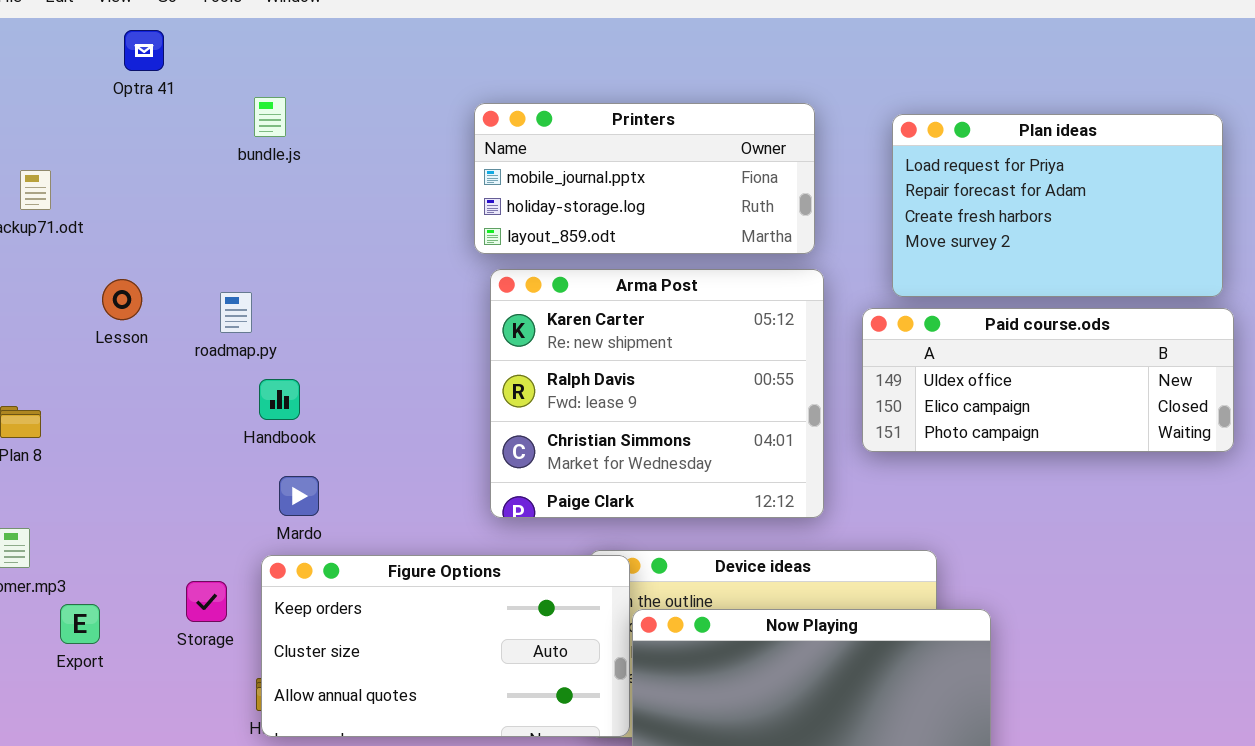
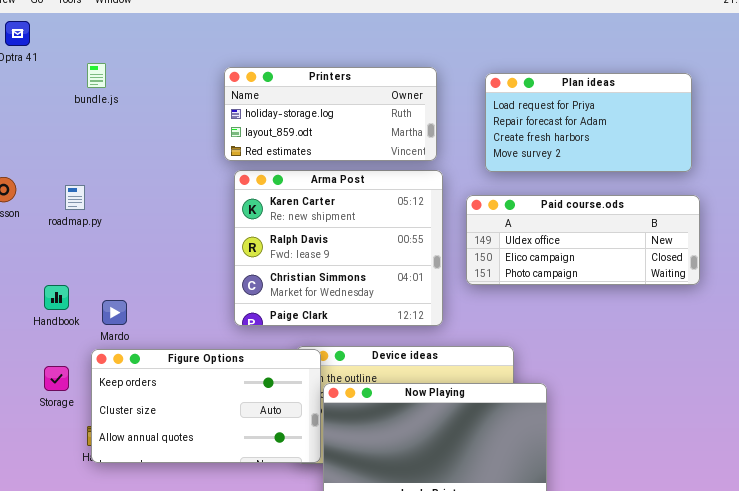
Printers: [474,103,815,254] -> [224,67,437,161], scrolled down 1 row
Plan ideas: [892,114,1223,297] -> [485,73,692,172], resized
Handbook: [259,379,300,420] -> [44,285,69,310], moved

